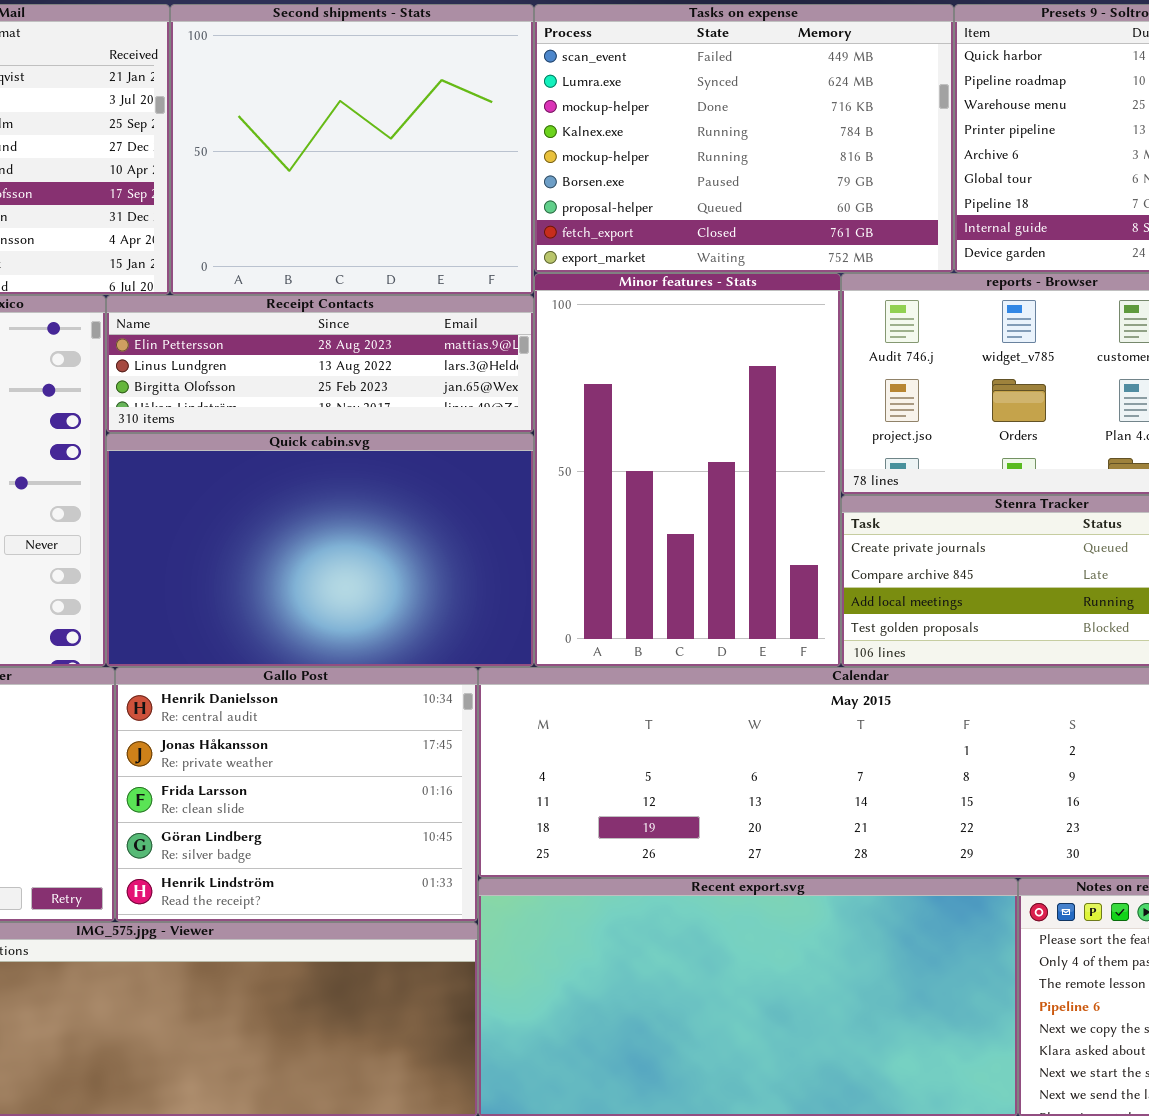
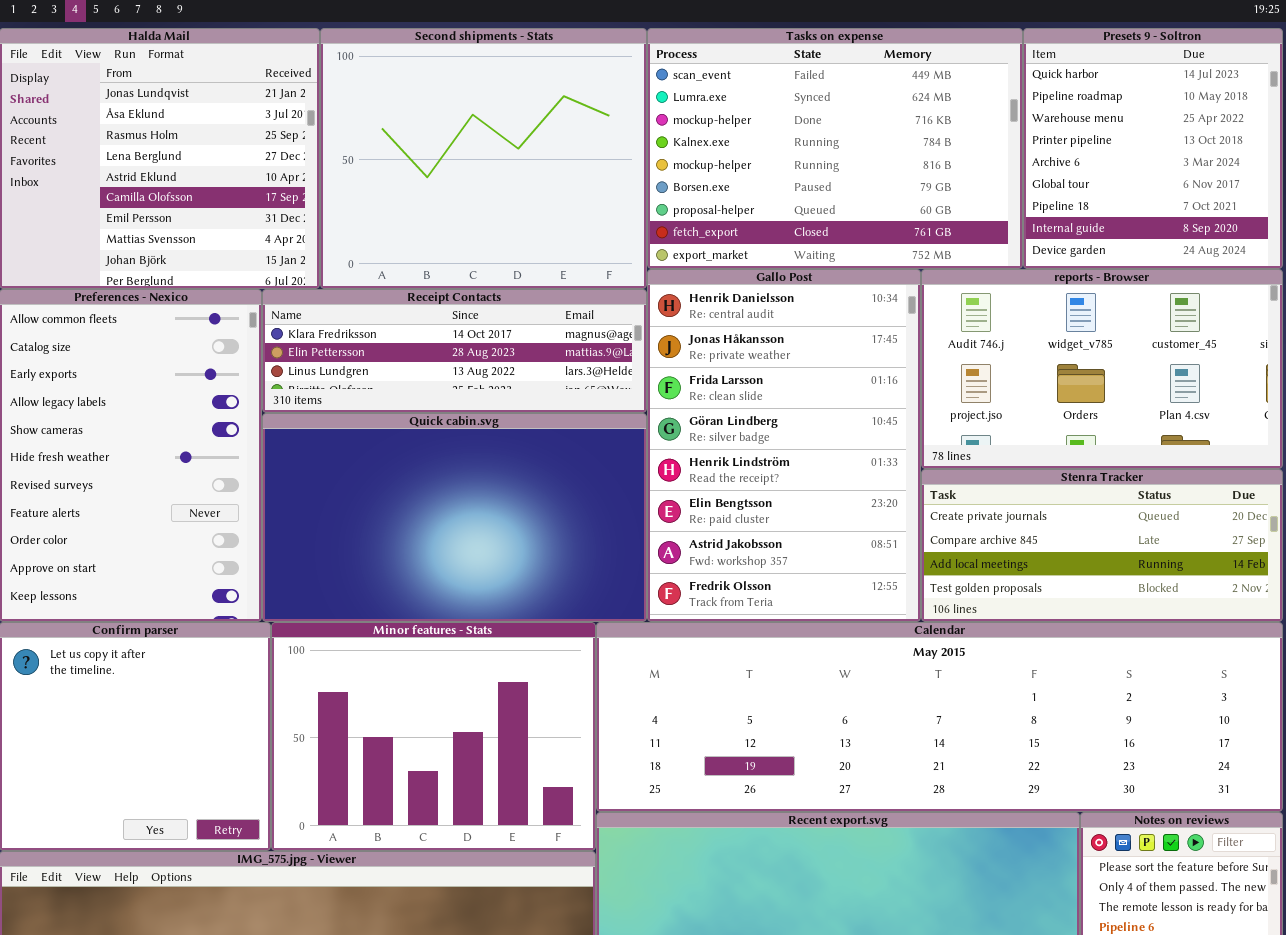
Minor features - Stats: [534,273,841,667] -> [271,622,596,851], moved, resized
Receipt Contacts: [106,295,534,433] -> [262,289,647,413], scrolled up 1 row
Gallo Post: [115,667,478,922] -> [647,269,921,622], moved, resized

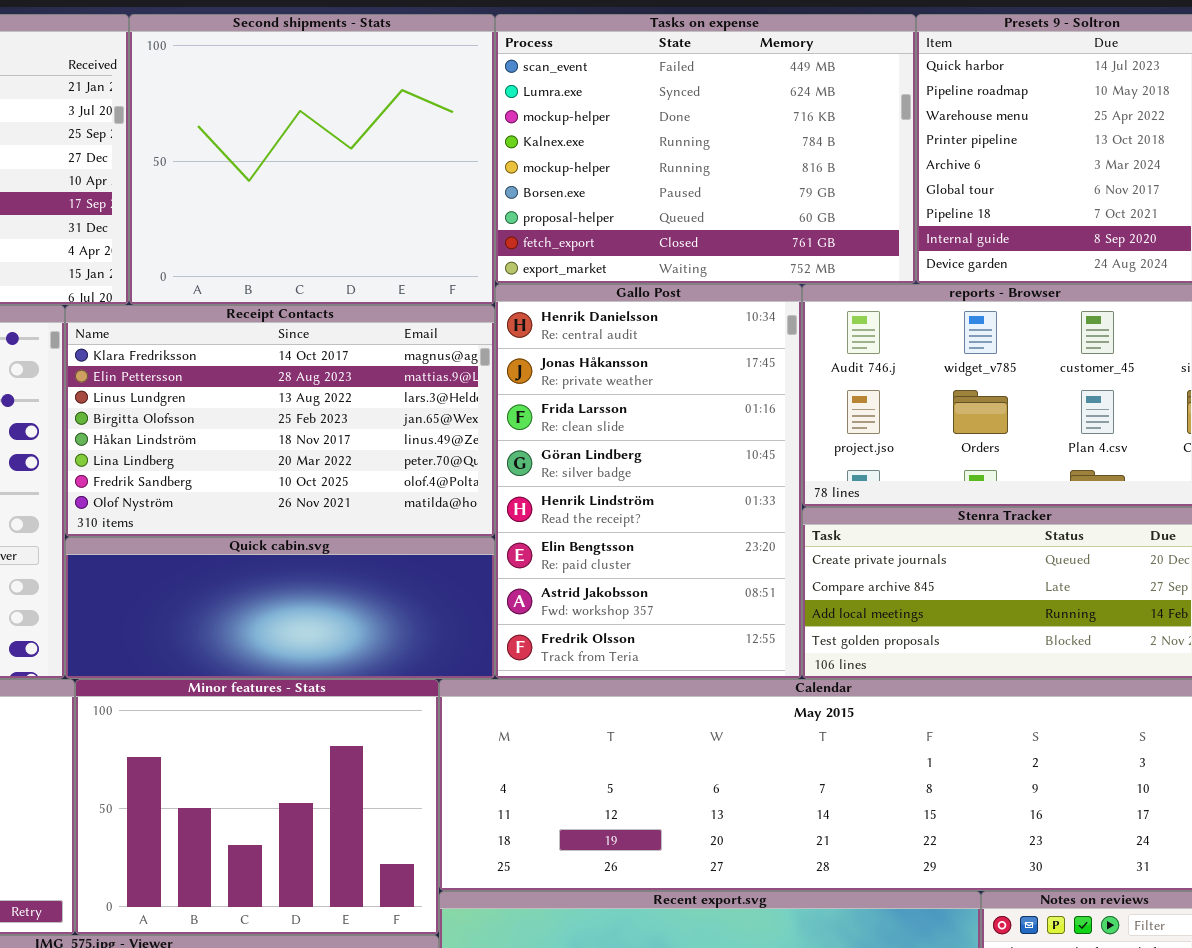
Receipt Contacts: [262,289,647,413] -> [65,305,495,537], resized
Quick cabin.svg: [262,413,647,622] -> [65,537,495,679], resized

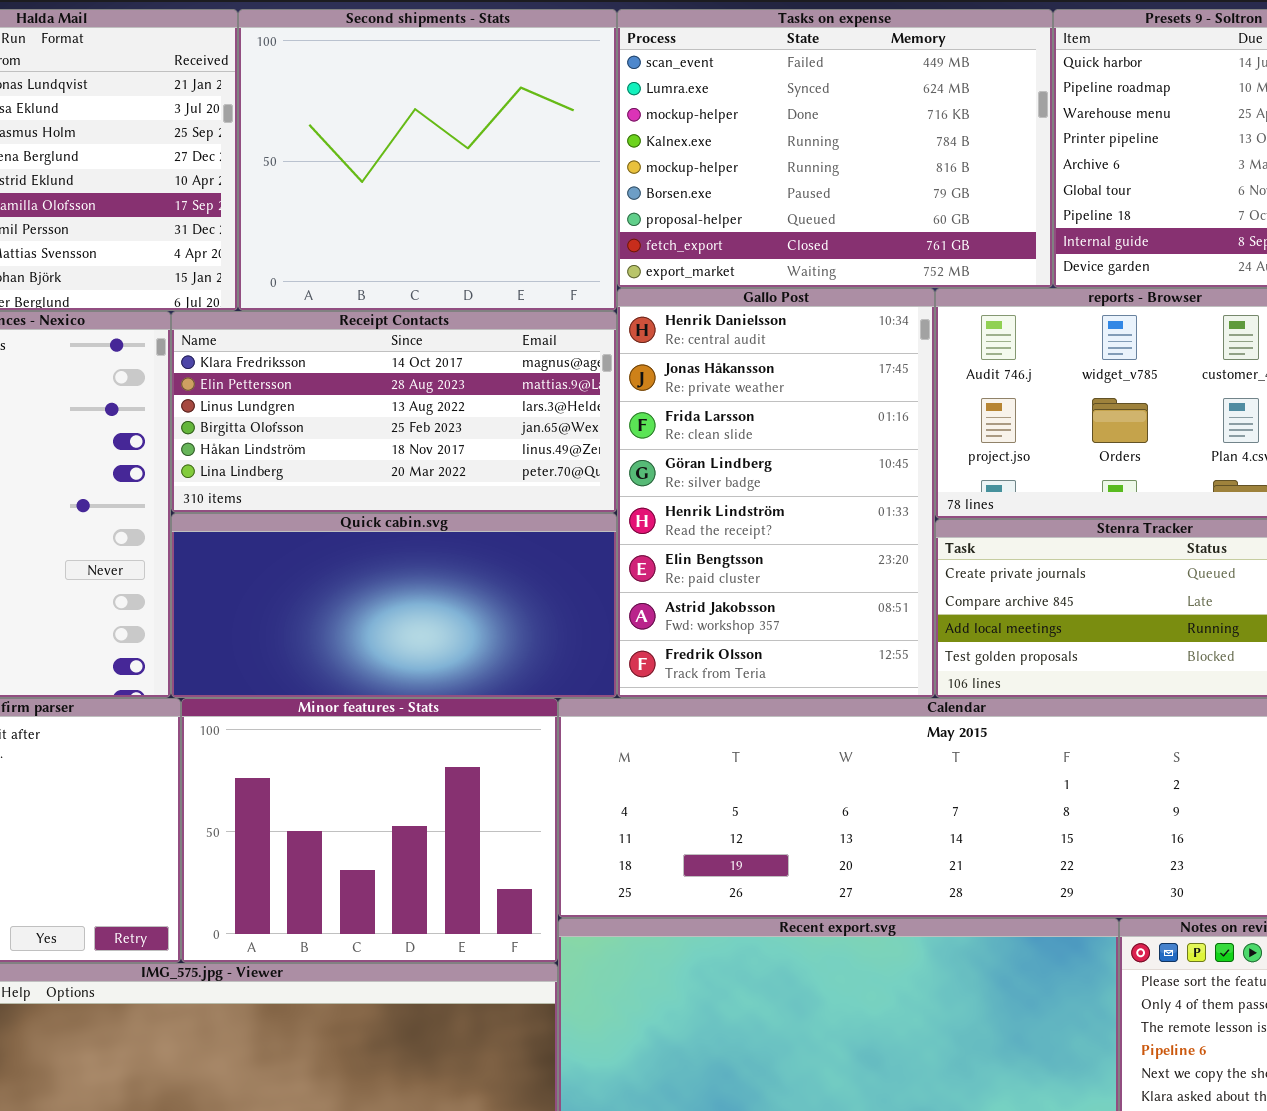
Receipt Contacts: [65,305,495,537] -> [171,311,617,513], resized
Quick cabin.svg: [65,537,495,679] -> [171,513,617,698], resized

